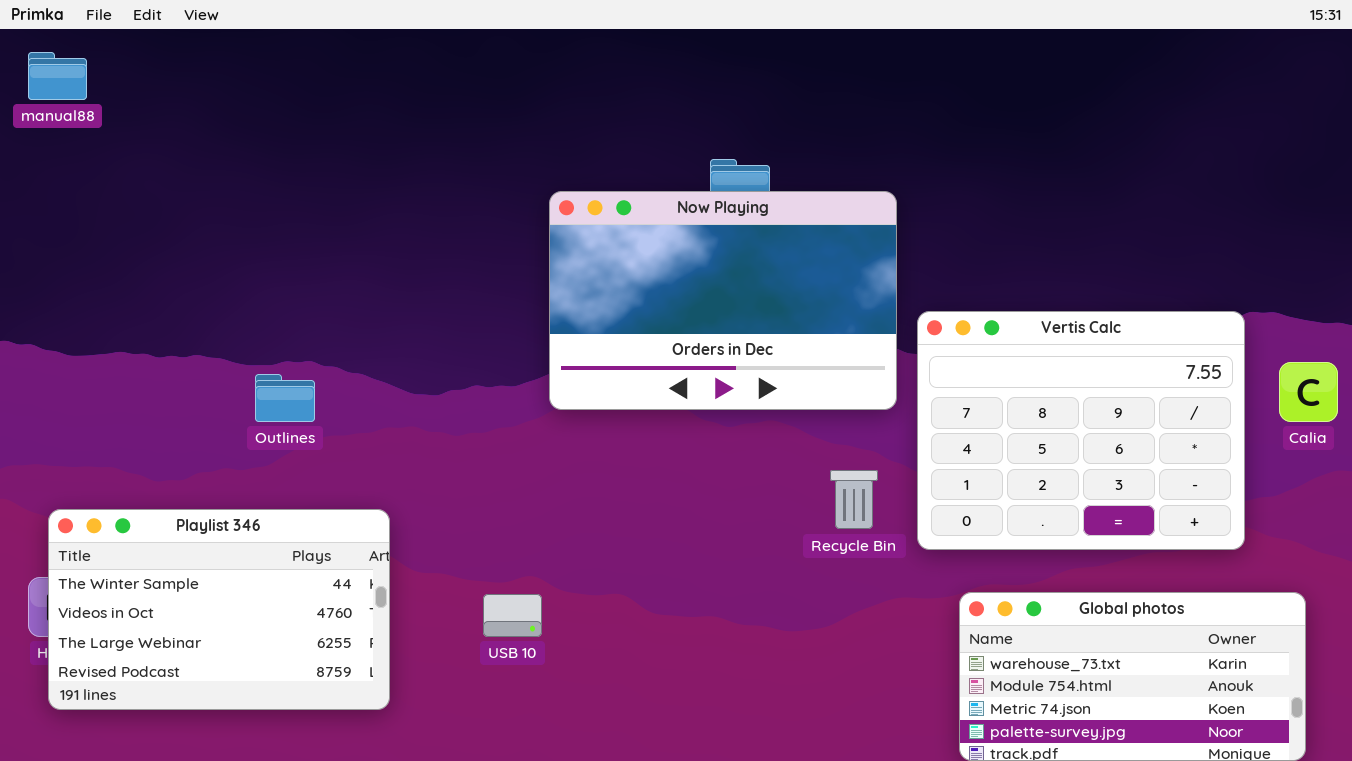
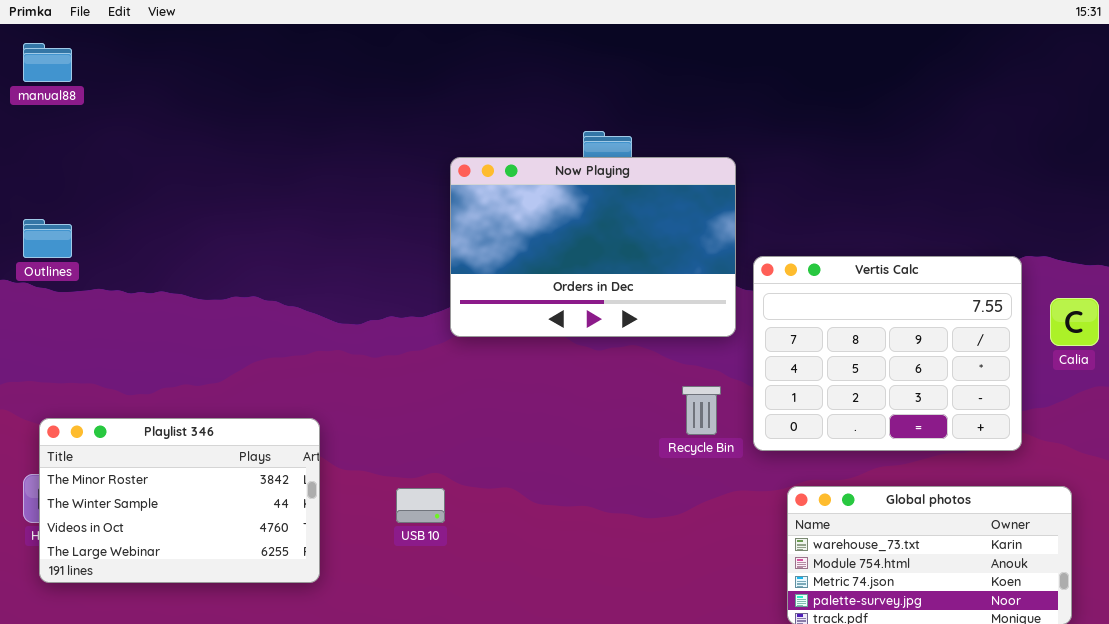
Outlines: [255,374,315,422] -> [23,219,72,258], moved
Playlist 346: [48,509,390,710] -> [39,418,320,583], scrolled up 1 row

